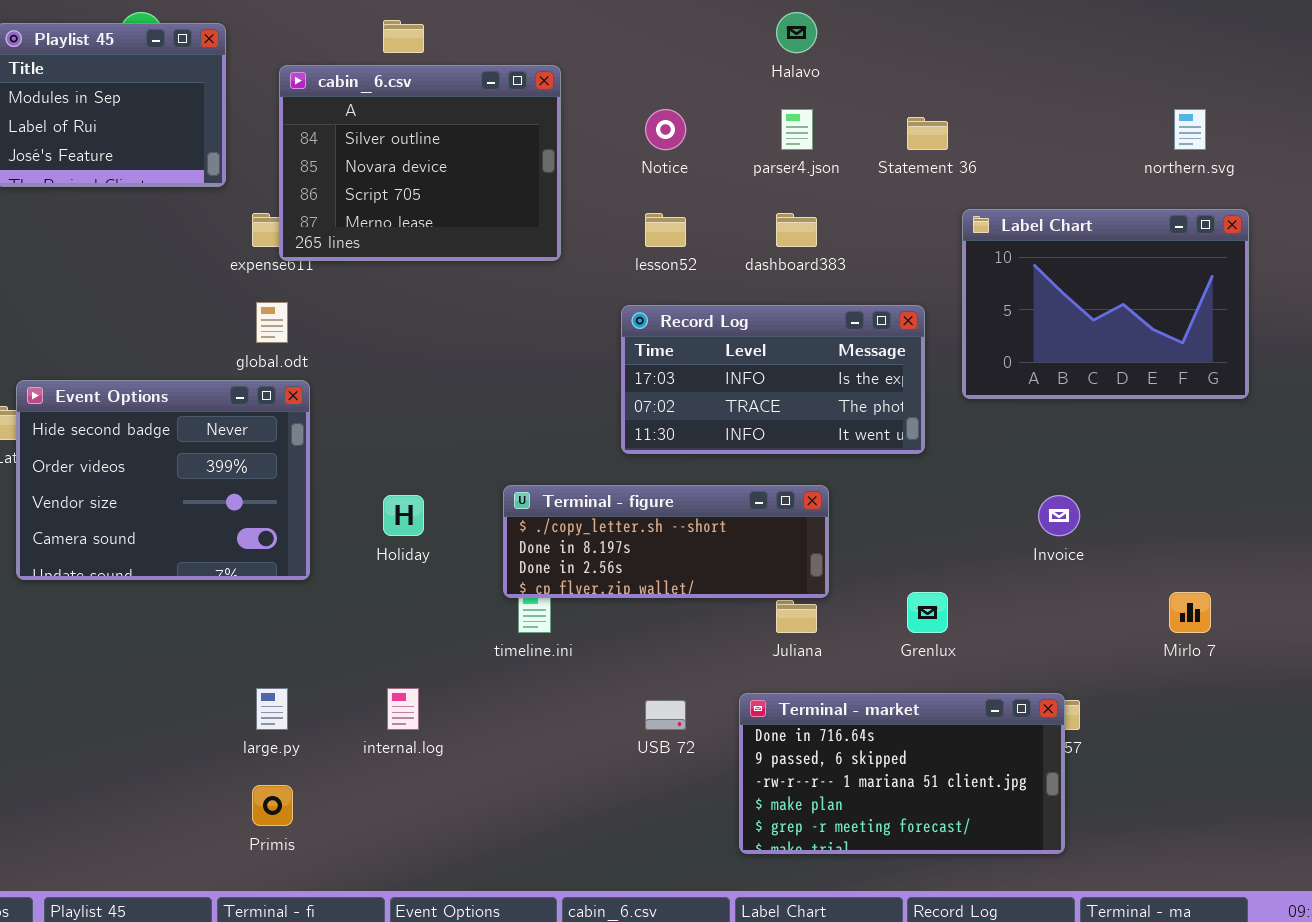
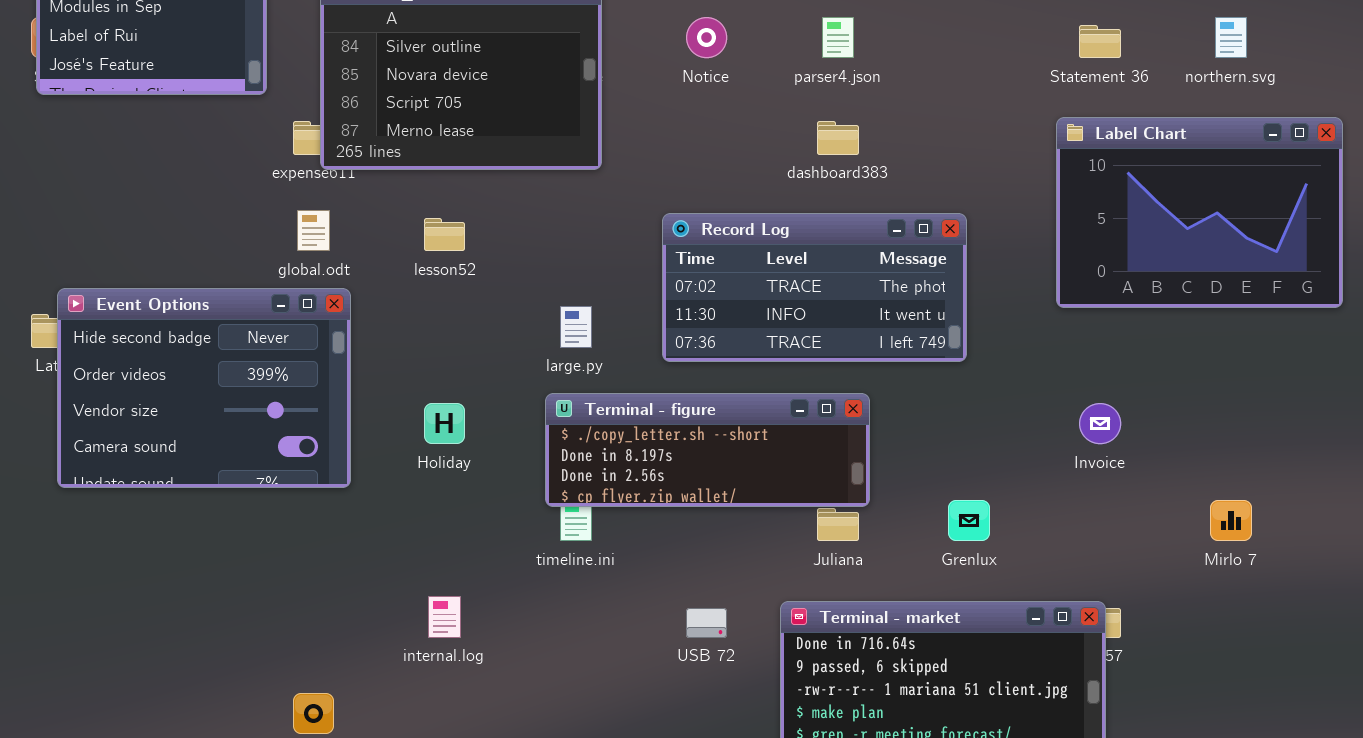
Statement 36: [907,117,948,150] -> [1079,25,1121,58], moved
Label Chart: [962,209,1249,399] -> [1056,117,1343,308], moved
lesson52: [645,213,686,247] -> [424,218,465,251], moved
Record Log: [621,305,925,454] -> [662,213,967,362], scrolled down 1 row
large.py: [256,688,288,730] -> [560,306,592,348], moved

